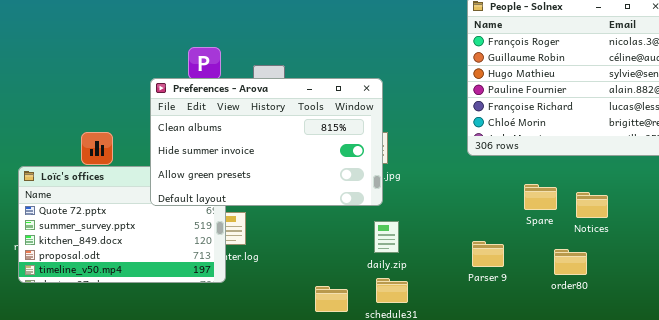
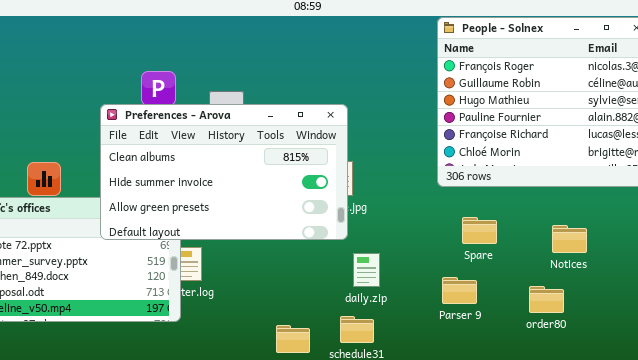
Spare: [524,184,557,210] -> [462,217,497,244], moved
daily.zip: [374,221,399,253] -> [353,253,380,287], moved

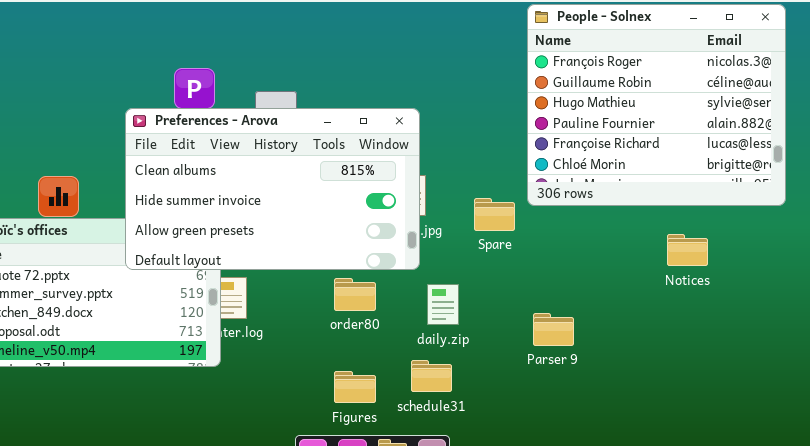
Spare: [462,217,497,244] -> [474,198,515,231], moved
Notices: [552,225,587,253] -> [667,234,708,266], moved
order80: [529,286,564,313] -> [334,278,376,311], moved

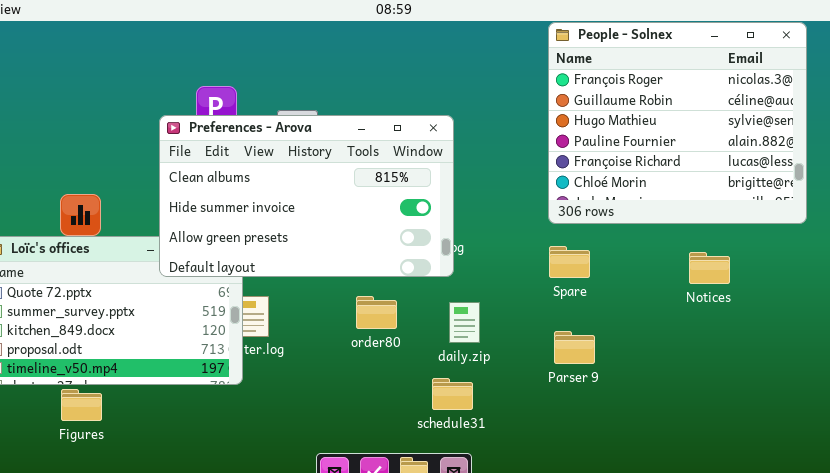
Preferences - Arova: [125,108,420,270] -> [159,115,454,277], moved
Spare: [474,198,515,231] -> [549,246,590,278], moved
Figures: [334,371,376,403] -> [61,389,102,421], moved

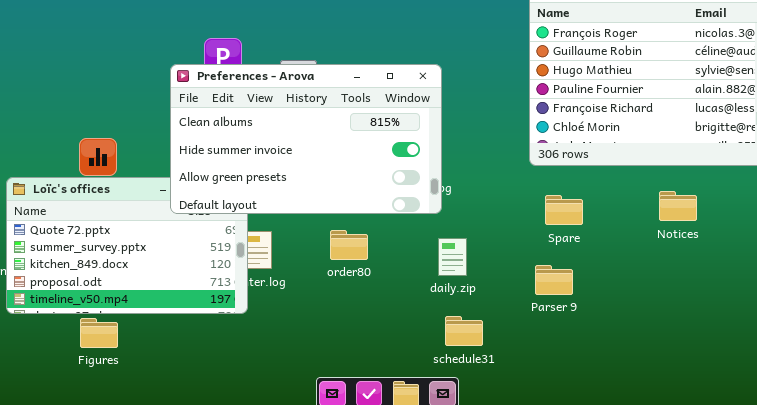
Spare: [549,246,590,278] -> [545,195,583,225], moved
order80: [356,296,397,329] -> [330,230,368,260], moved
schedule31: [432,378,473,410] -> [445,316,483,346], moved

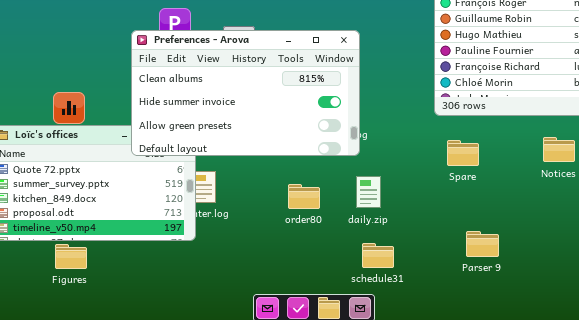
order80: [330,230,368,260] -> [288,184,320,209], moved
Parser 9: [535,265,573,295] -> [466,231,499,257], moved

